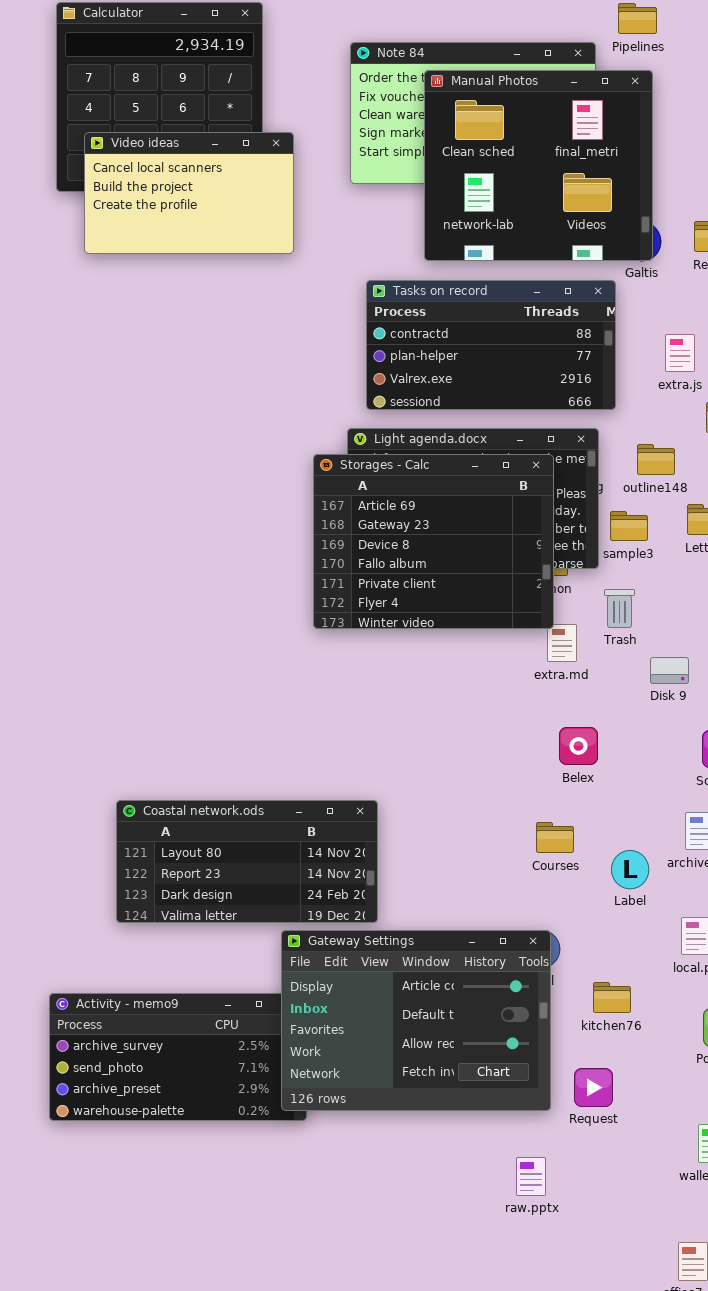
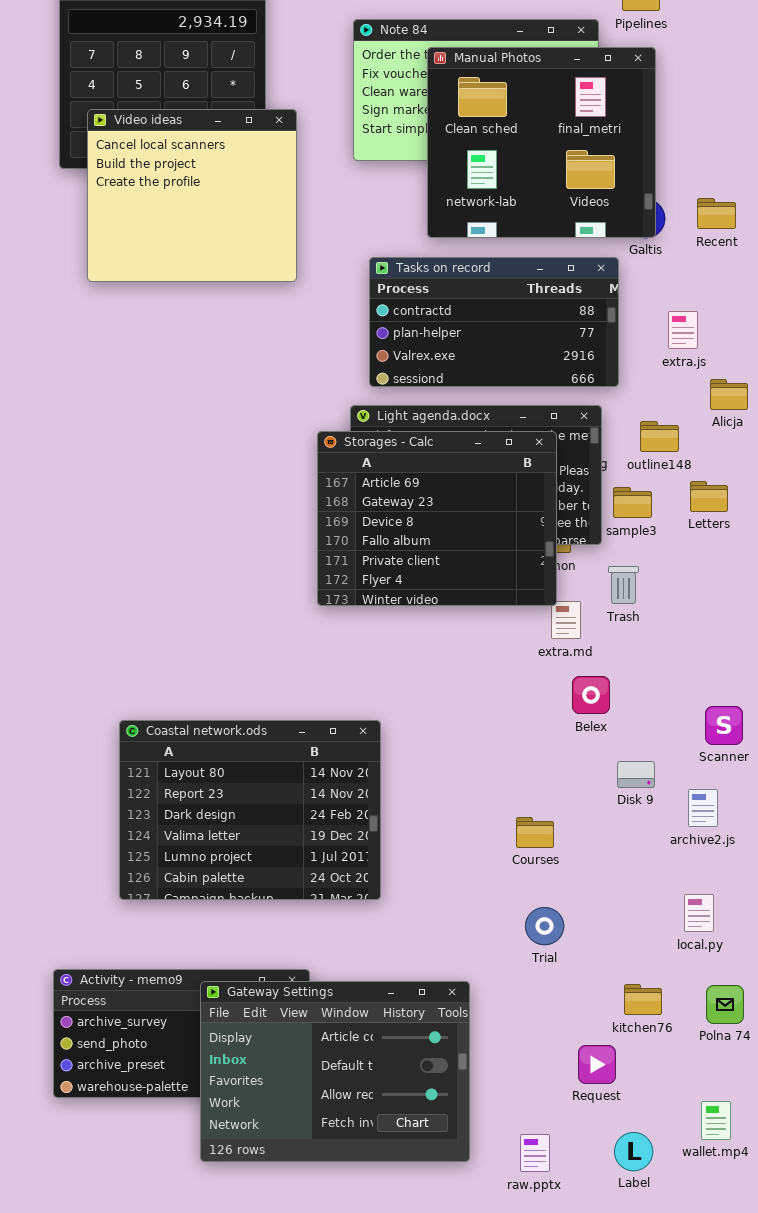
Video ideas: [84,132,294,254] -> [87,109,297,282], resized
Disk 9: [650,657,689,684] -> [617,761,655,788], moved
Belex: [559,727,598,765] -> [572,676,610,714], moved
Coastal network.ods: [116,800,378,923] -> [119,720,381,900], resized
Courses: [536,822,574,853] -> [516,817,554,848], moved
Label: [611,850,649,889] -> [614,1132,653,1171], moved
Gateway Settings: [281,930,551,1111] -> [200,981,470,1162], moved
kitchen76: [593,982,631,1013] -> [624,984,662,1015], moved

